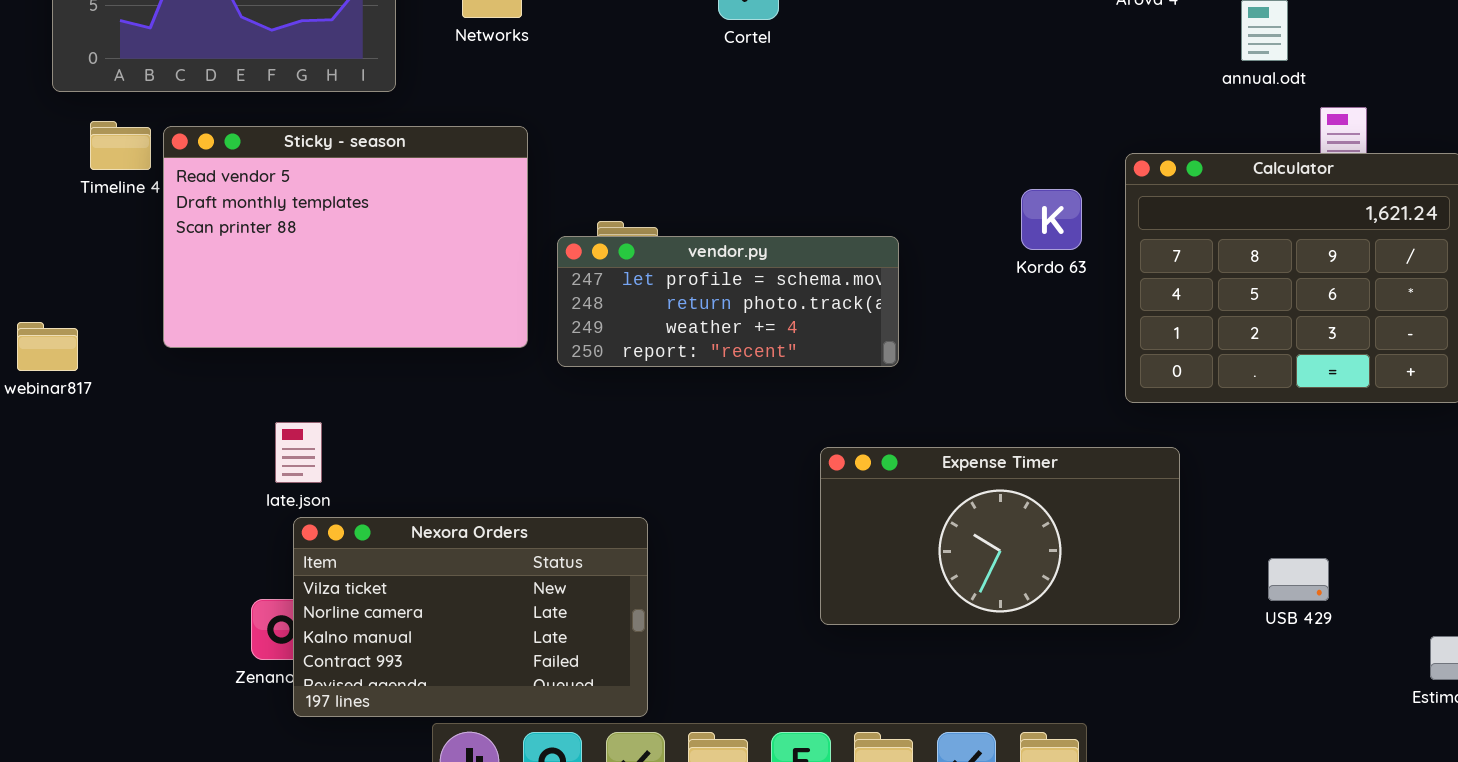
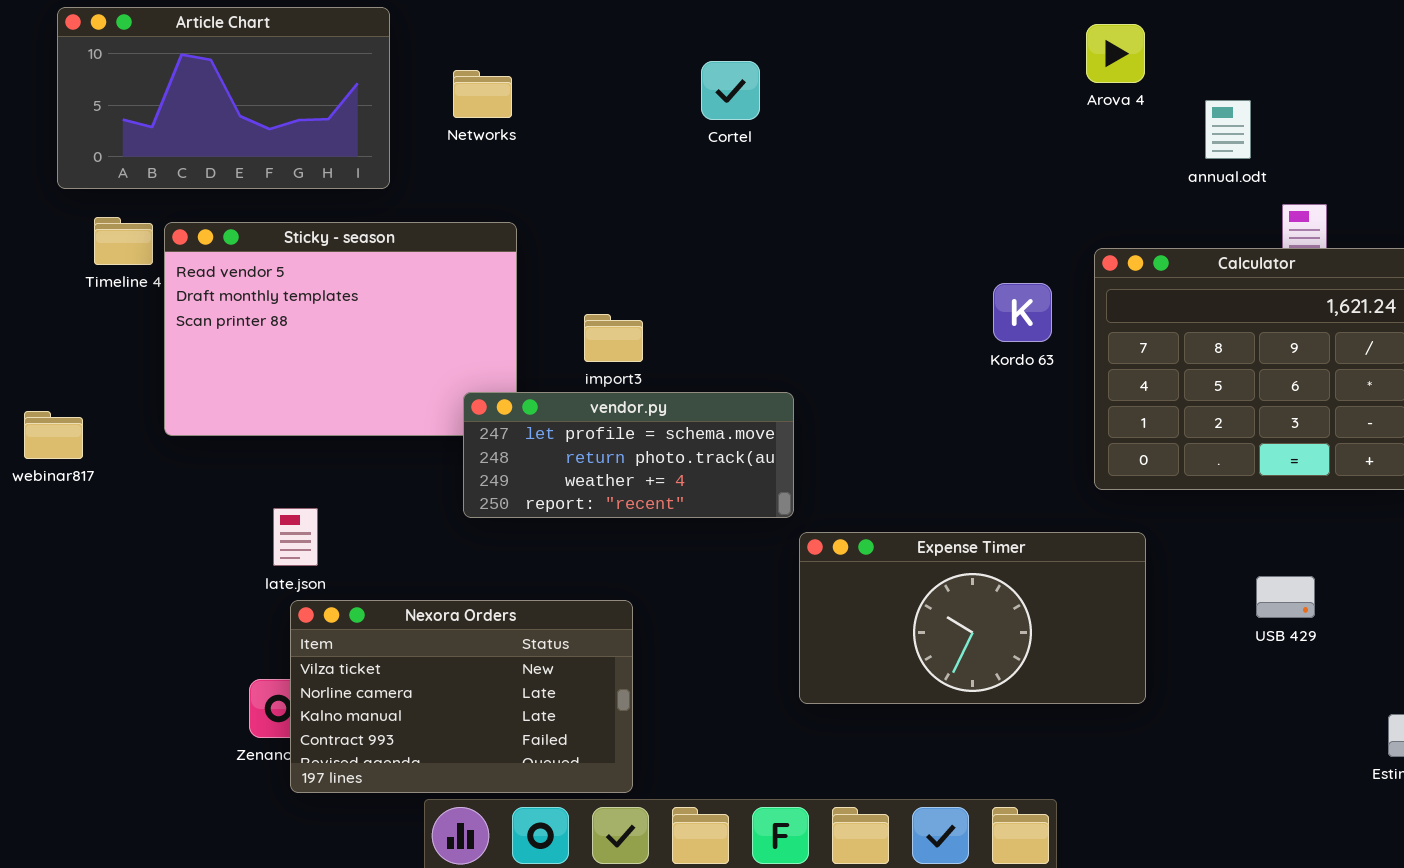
vendor.py: [557,236,899,367] -> [463,392,794,518], moved
USB 429: [1268,558,1329,601] -> [1256,576,1315,618], moved

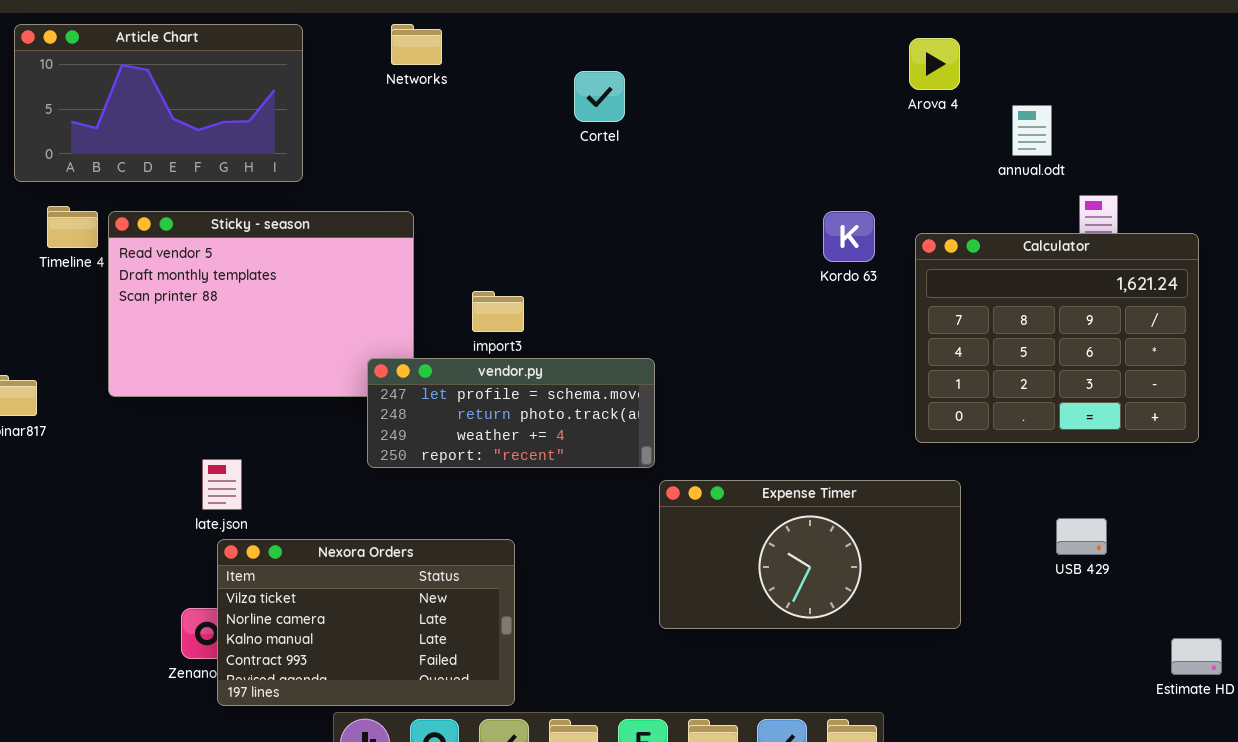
Networks: [453,70,512,118] -> [391,24,442,65], moved
Kordo 63: [993,283,1052,342] -> [823,211,875,262], moved

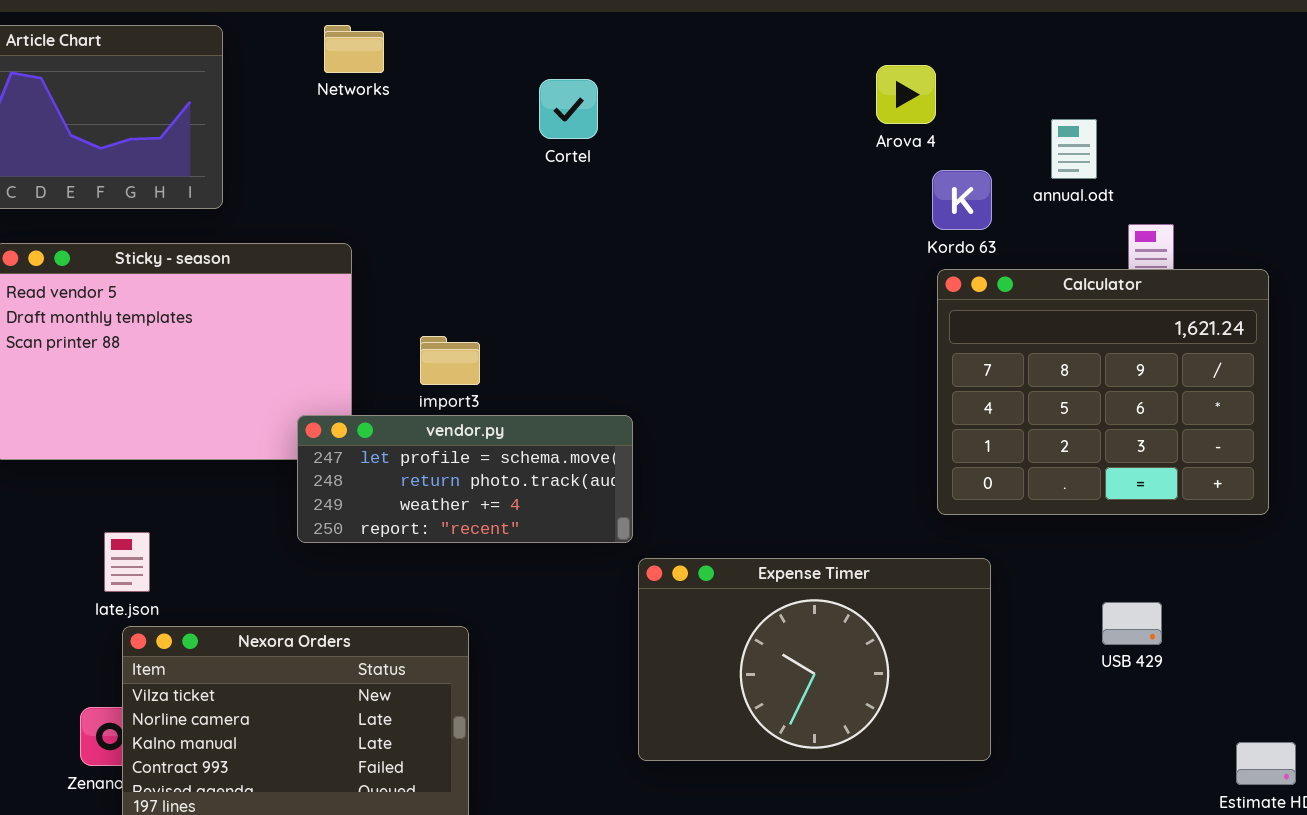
Arova 4: [909,38,960,90] -> [876,65,936,124], moved
Kordo 63: [823,211,875,262] -> [932,170,992,230], moved
Expense Timer: [659,480,961,629] -> [638,558,991,761], resized

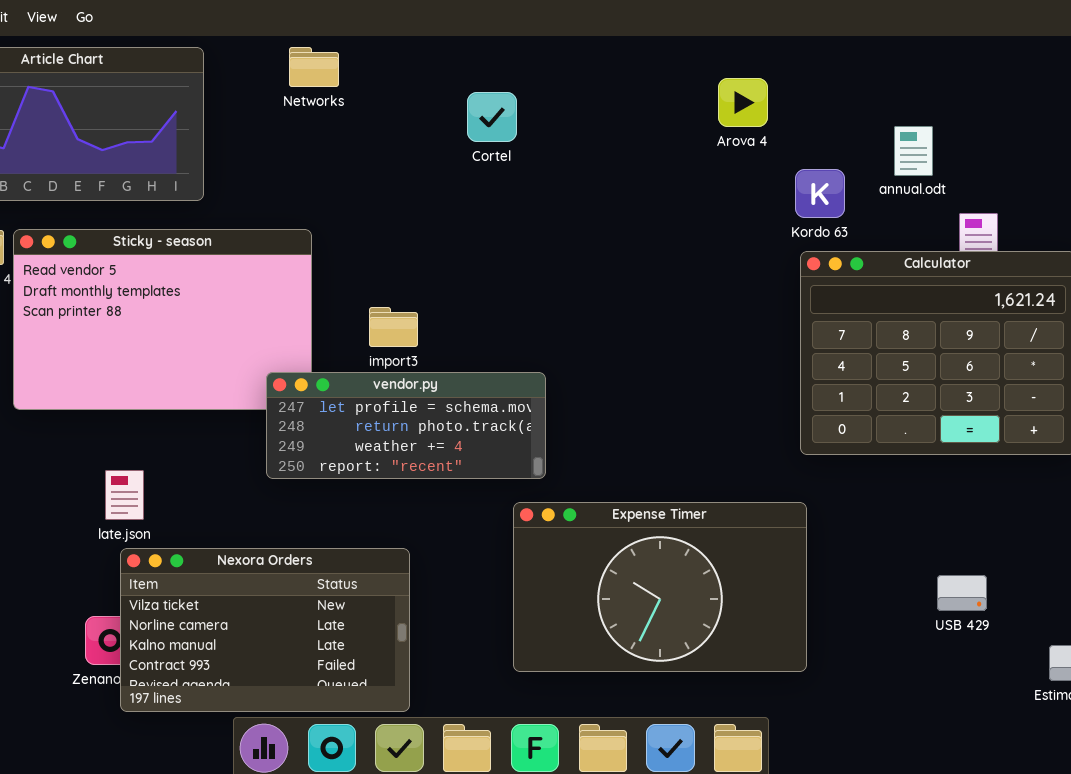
Arova 4: [876,65,936,124] -> [718,78,768,127], moved
Expense Timer: [638,558,991,761] -> [513,502,807,672], moved
USB 429: [1102,602,1162,645] -> [937,575,987,611], moved

